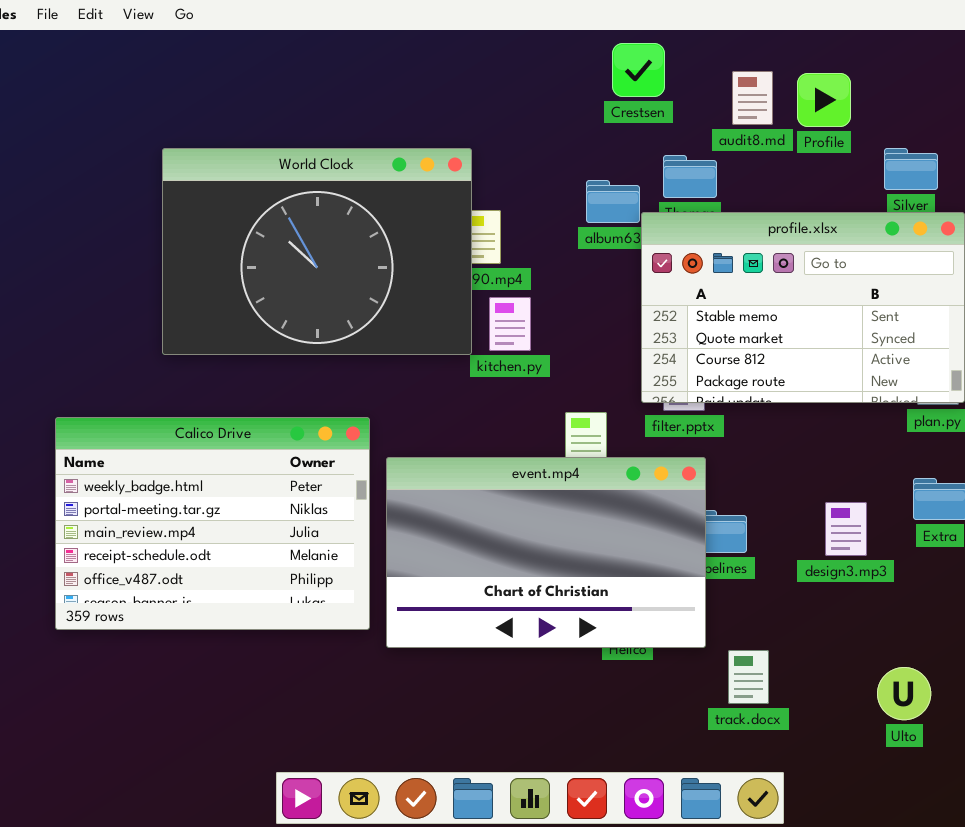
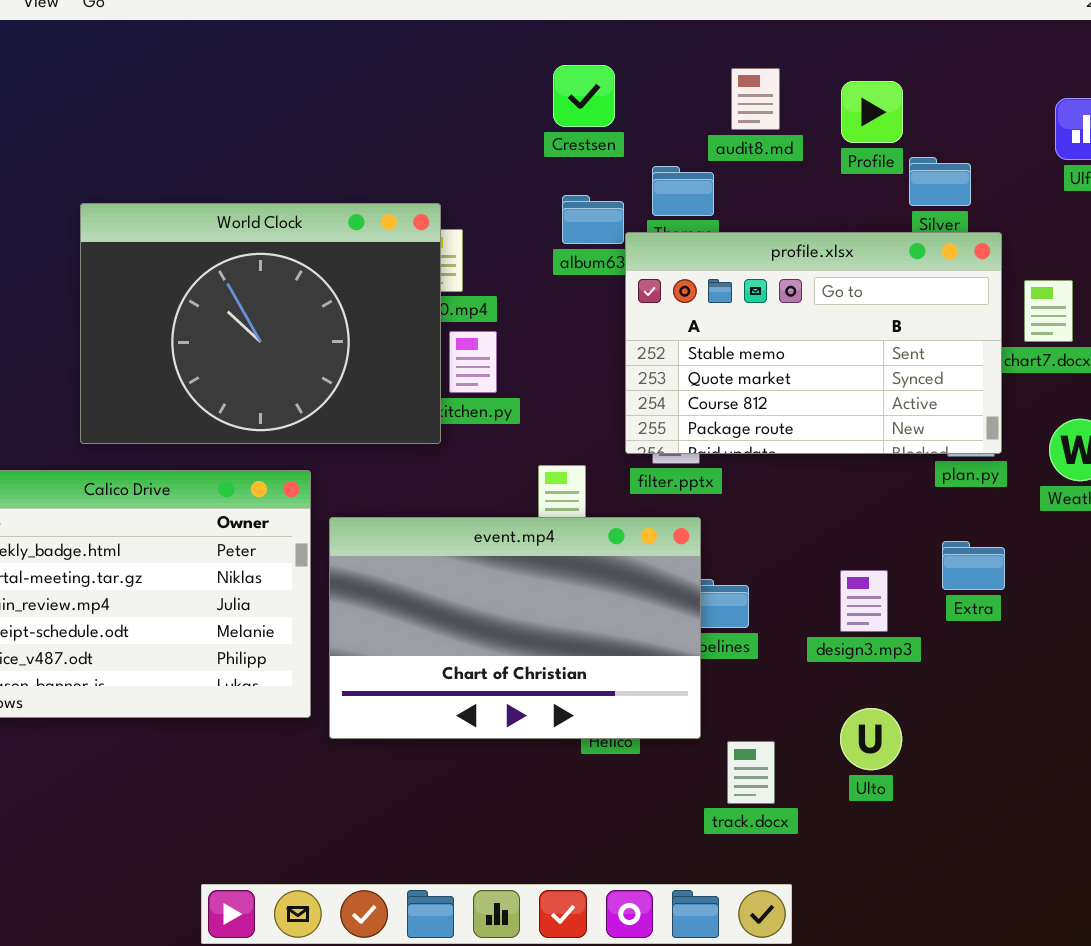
Crestsen: [612,43,665,97] -> [553,65,615,127], moved
Profile: [797,73,851,127] -> [841,81,903,143], moved
World Clock: [162,148,472,355] -> [80,203,441,444], moved
Ulto: [877,667,931,720] -> [840,708,902,770], moved

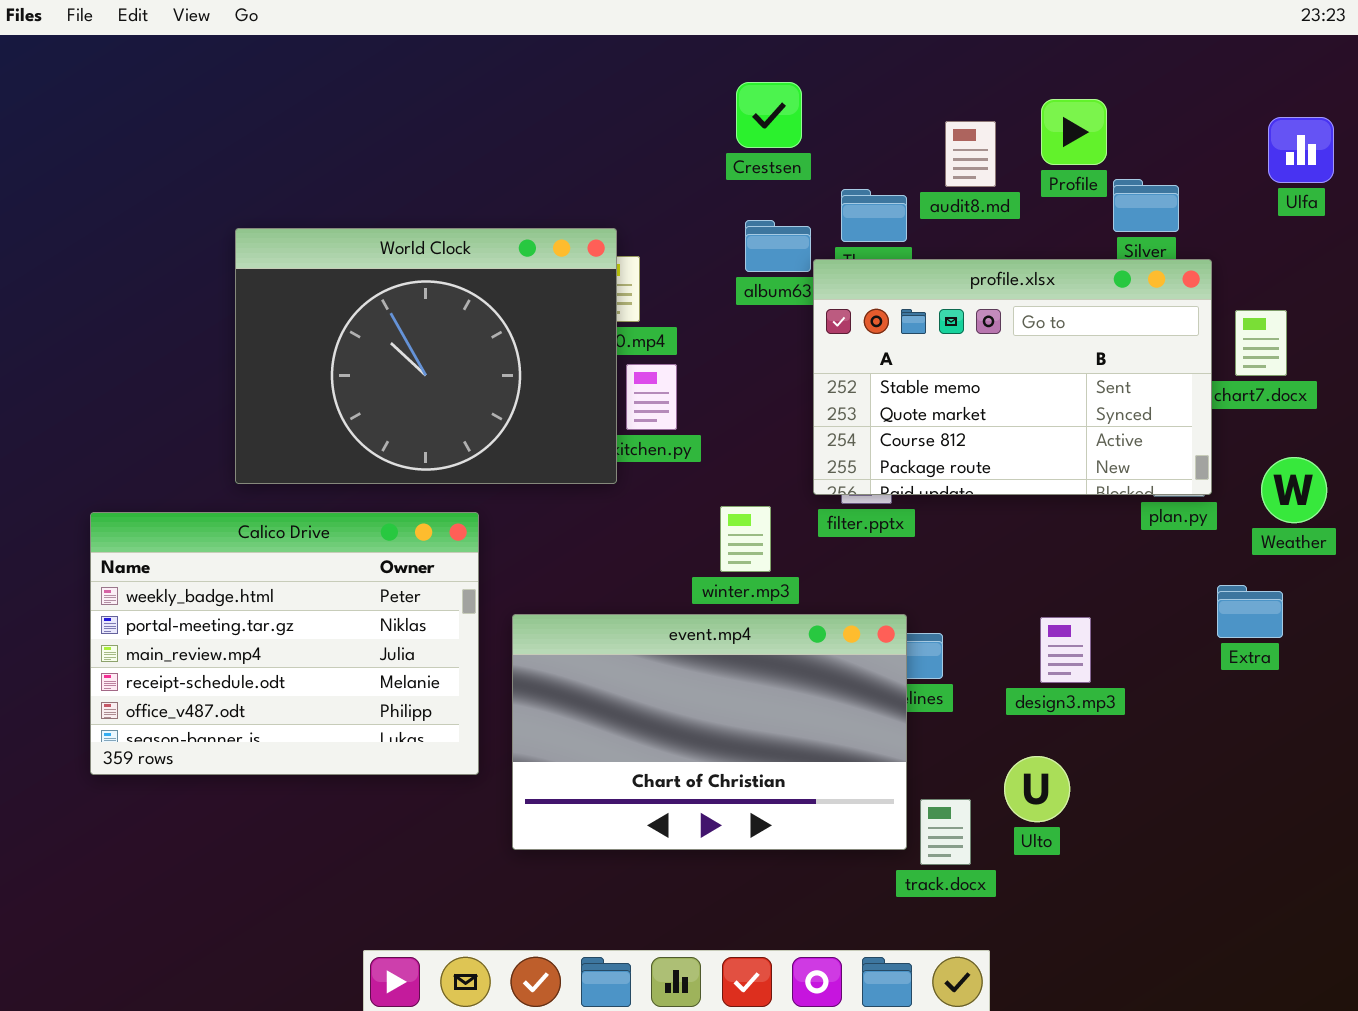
audit8.md: [731,68,780,130] -> [945,121,996,187], moved
event.mp4: [329,517,701,739] -> [512,614,907,850], moved
Extra: [942,541,1005,590] -> [1217,585,1283,638], moved
Ulto: [840,708,902,770] -> [1004,756,1070,822], moved

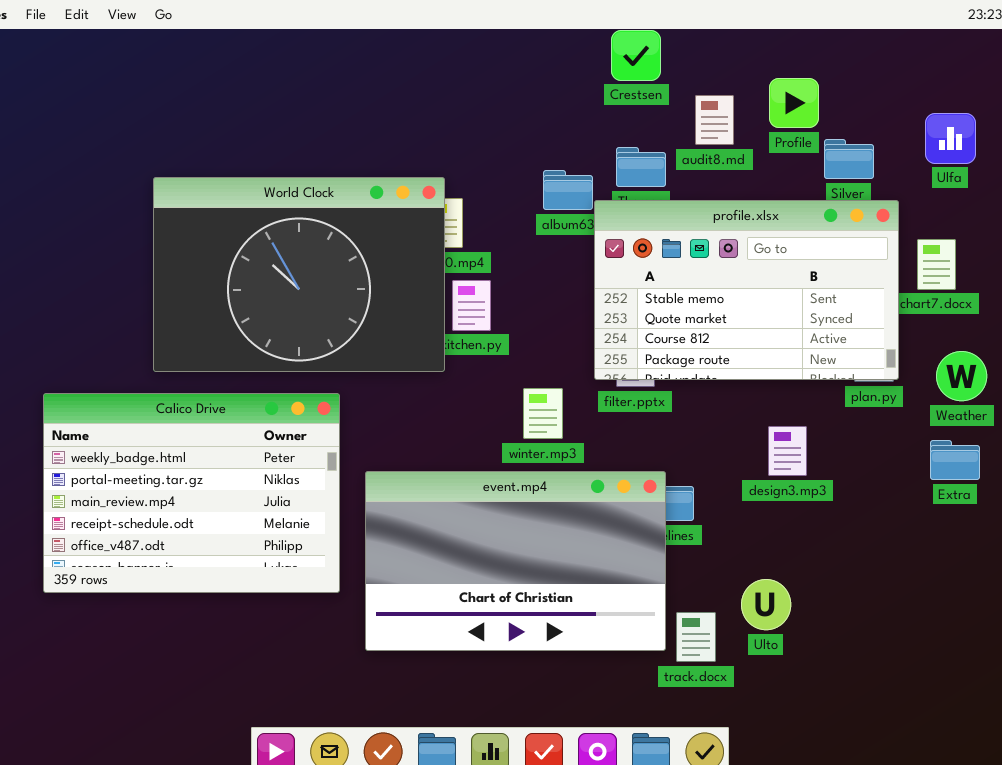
Crestsen: [736,82,802,148] -> [611,30,661,81], moved
Ulfa: [1268,117,1334,183] -> [925,113,976,164], moved
Extra: [1217,585,1283,638] -> [930,440,980,480], moved
design3.mp3: [1040,617,1091,683] -> [768,426,807,476], moved

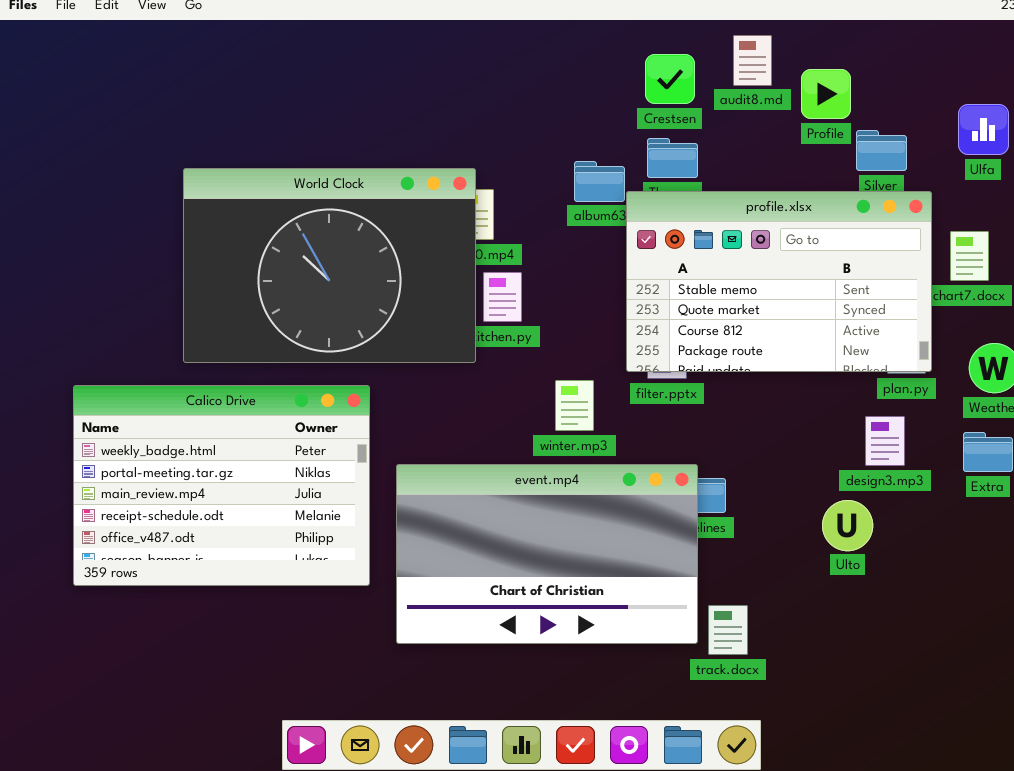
Crestsen: [611,30,661,81] -> [645,54,695,104], moved
audit8.md: [695,95,734,145] -> [733,35,772,86], moved
design3.mp3: [768,426,807,476] -> [865,416,905,466], moved
Ulto: [741,579,791,630] -> [822,500,873,551], moved

